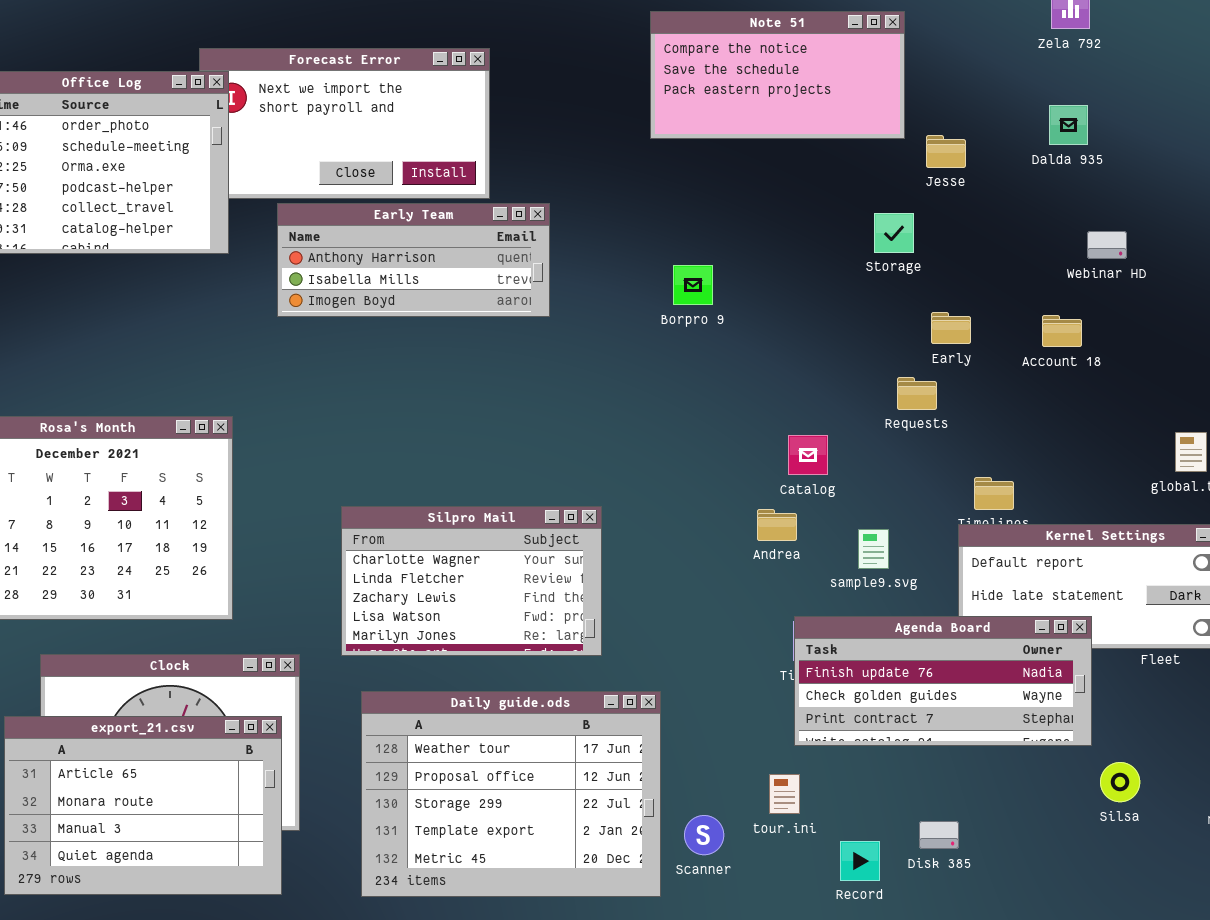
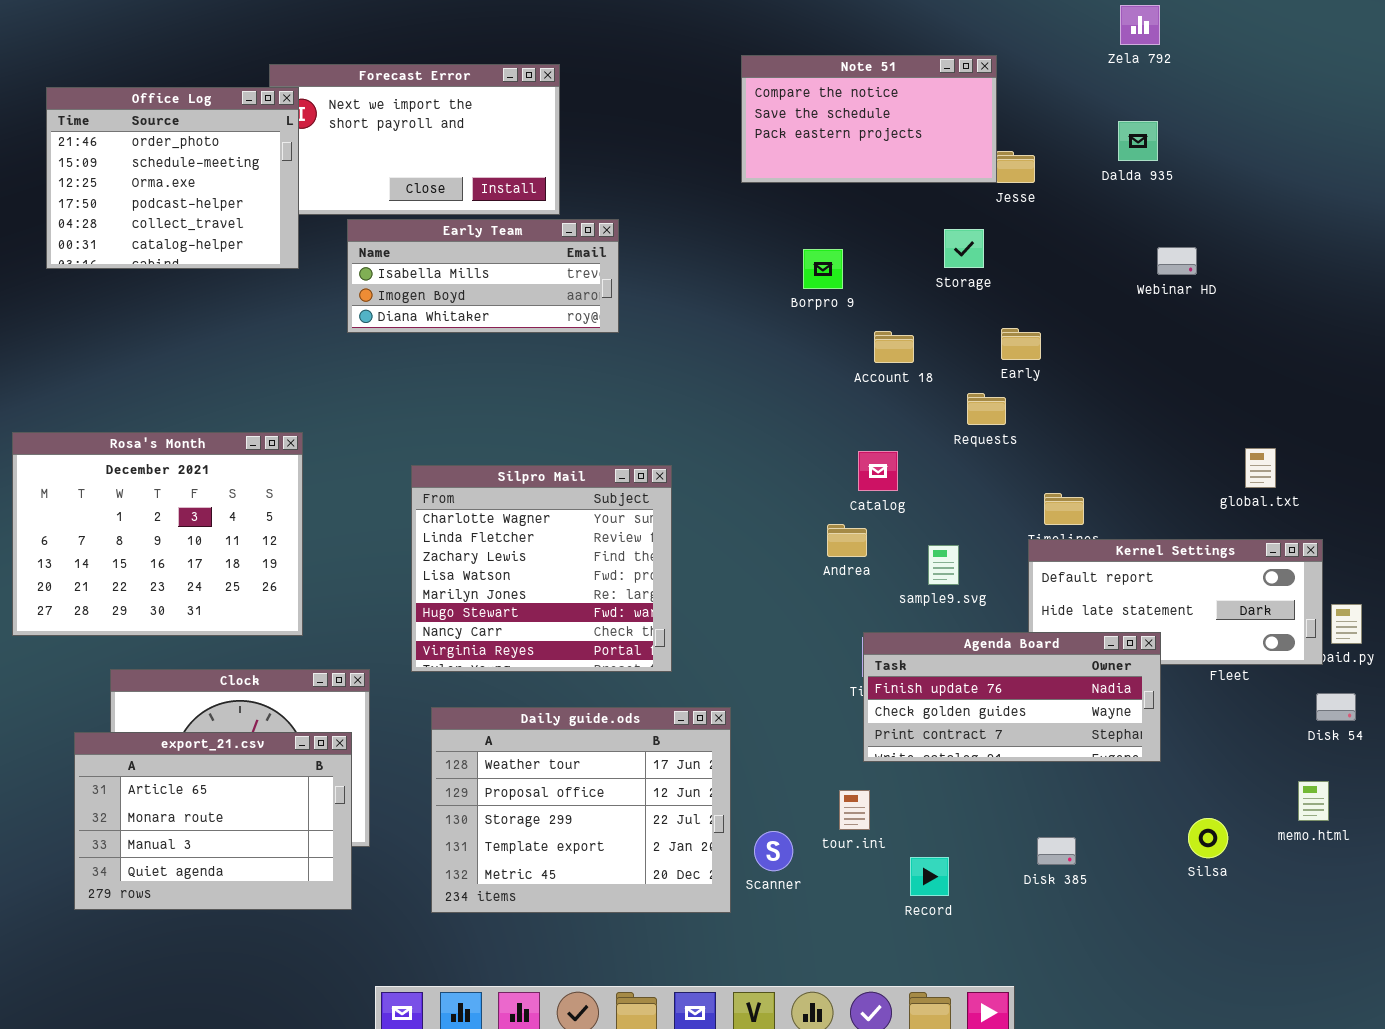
Note 51: [650,11,905,139] -> [741,55,997,183], moved
Early Team: [277,203,550,317] -> [347,219,619,333], scrolled down 1 row
Borpro 9: [673,265,713,305] -> [803,249,843,289], moved
Account 18: [1042,315,1082,347] -> [874,331,914,363], moved
Silpro Mail: [341,506,602,656] -> [411,465,672,672], resized
Silsa: [1100,762,1140,802] -> [1188,818,1228,858], moved
Disk 385: [919,821,959,849] -> [1037,837,1076,865], moved

